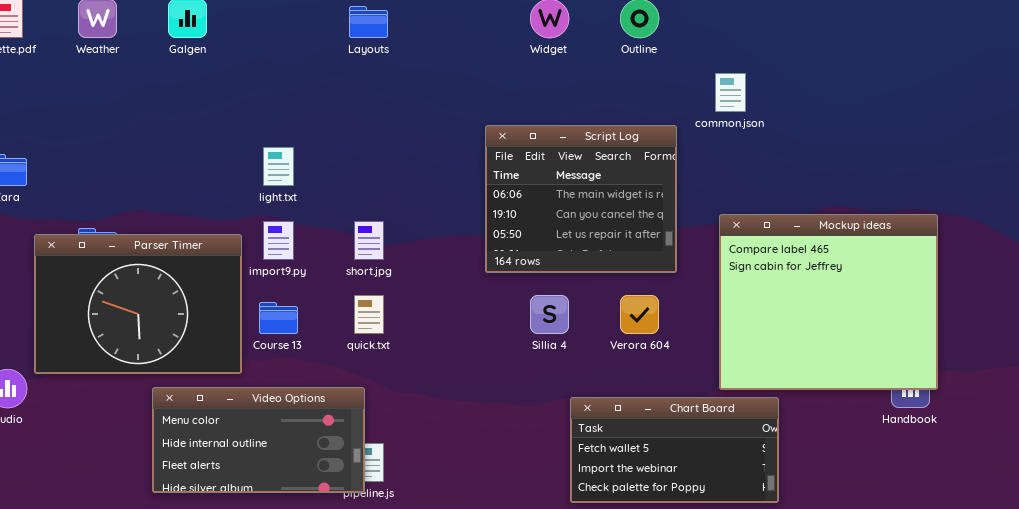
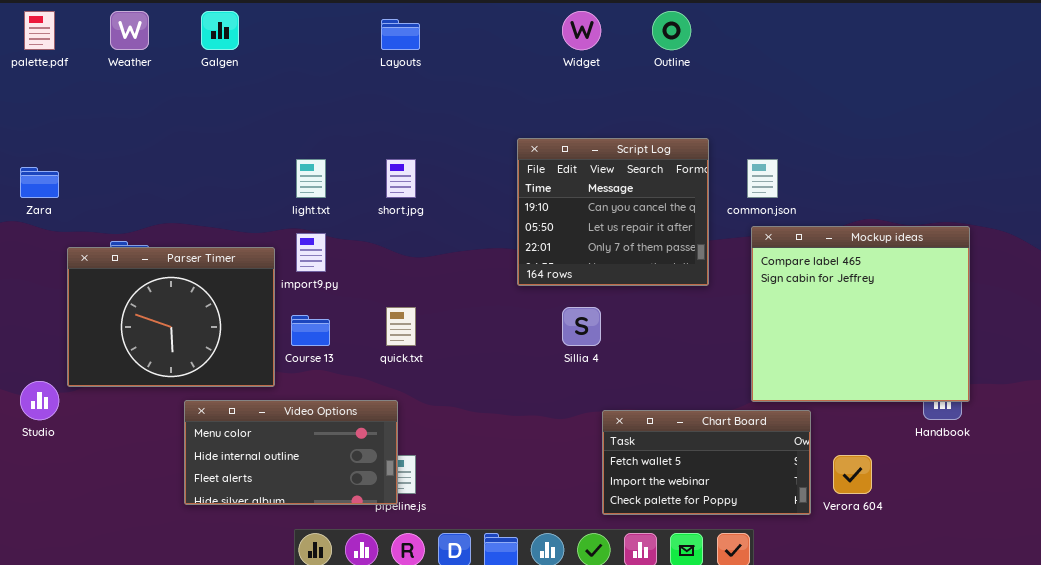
common.json: [715,73,746,112] -> [747,159,778,198], moved
Script Log: [485,125,677,273] -> [517,138,709,286], scrolled down 1 row
short.jpg: [354,221,384,260] -> [386,159,416,198], moved
Verora 604: [620,295,659,334] -> [833,455,872,494], moved

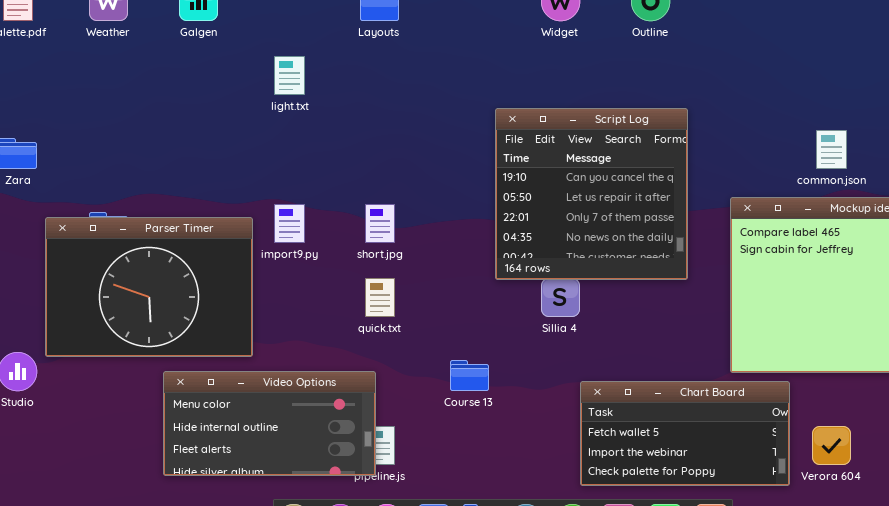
Script Log: [517,138,709,286] -> [495,108,688,280], resized
light.txt: [296,159,326,198] -> [274,56,305,95], moved
short.jpg: [386,159,416,198] -> [365,204,395,243], moved
common.json: [747,159,778,198] -> [816,130,847,169], moved
Course 13: [291,315,330,346] -> [450,360,489,391], moved

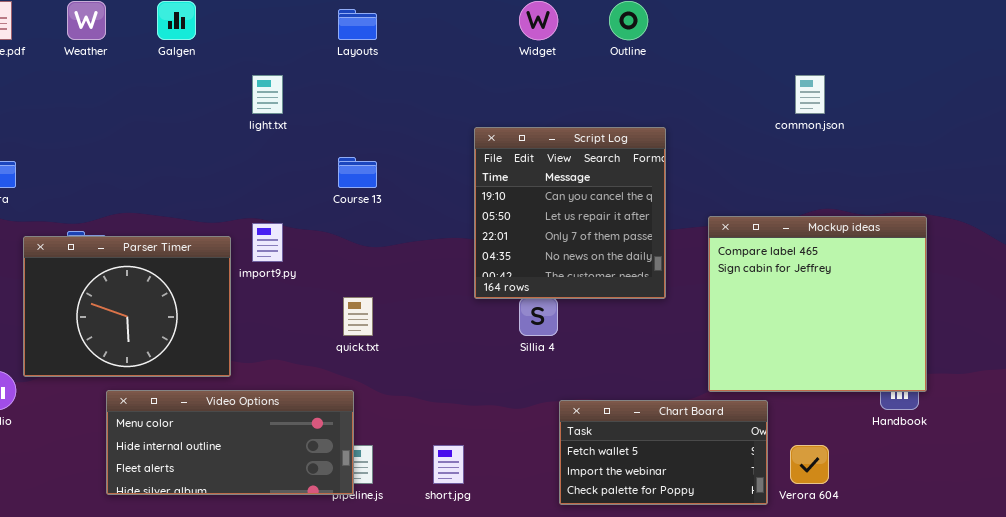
common.json: [816,130,847,169] -> [795,75,825,114], moved
short.jpg: [365,204,395,243] -> [433,445,464,484], moved
Course 13: [450,360,489,391] -> [338,157,377,188], moved
Video Options: [163,371,376,476] -> [106,390,354,495], resized

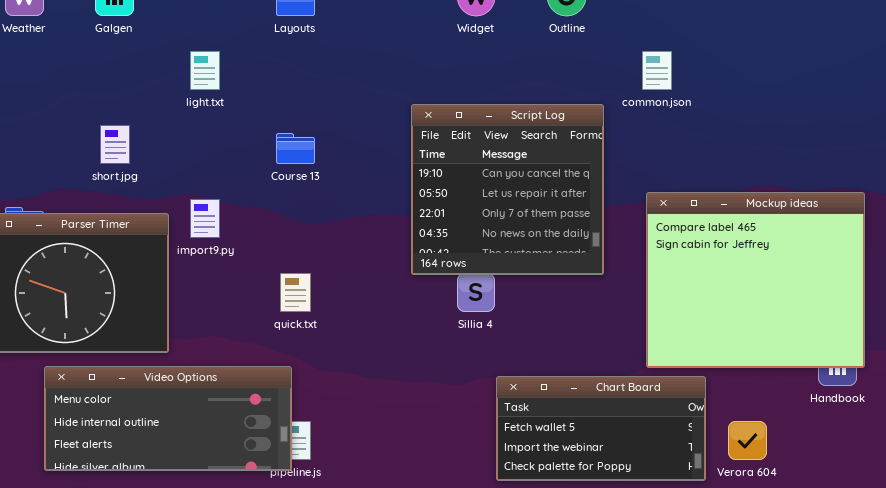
common.json: [795,75,825,114] -> [642,51,672,90], moved
short.jpg: [433,445,464,484] -> [100,125,130,164], moved

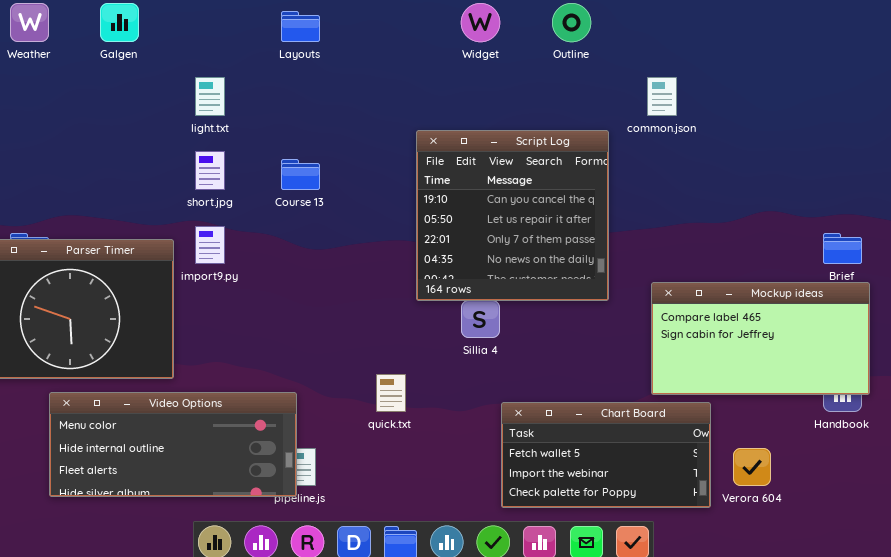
short.jpg: [100,125,130,164] -> [195,151,225,190], moved
Mockup ideas: [646,192,865,368] -> [651,282,870,395], resized
quick.txt: [280,273,311,312] -> [376,374,406,412], moved

